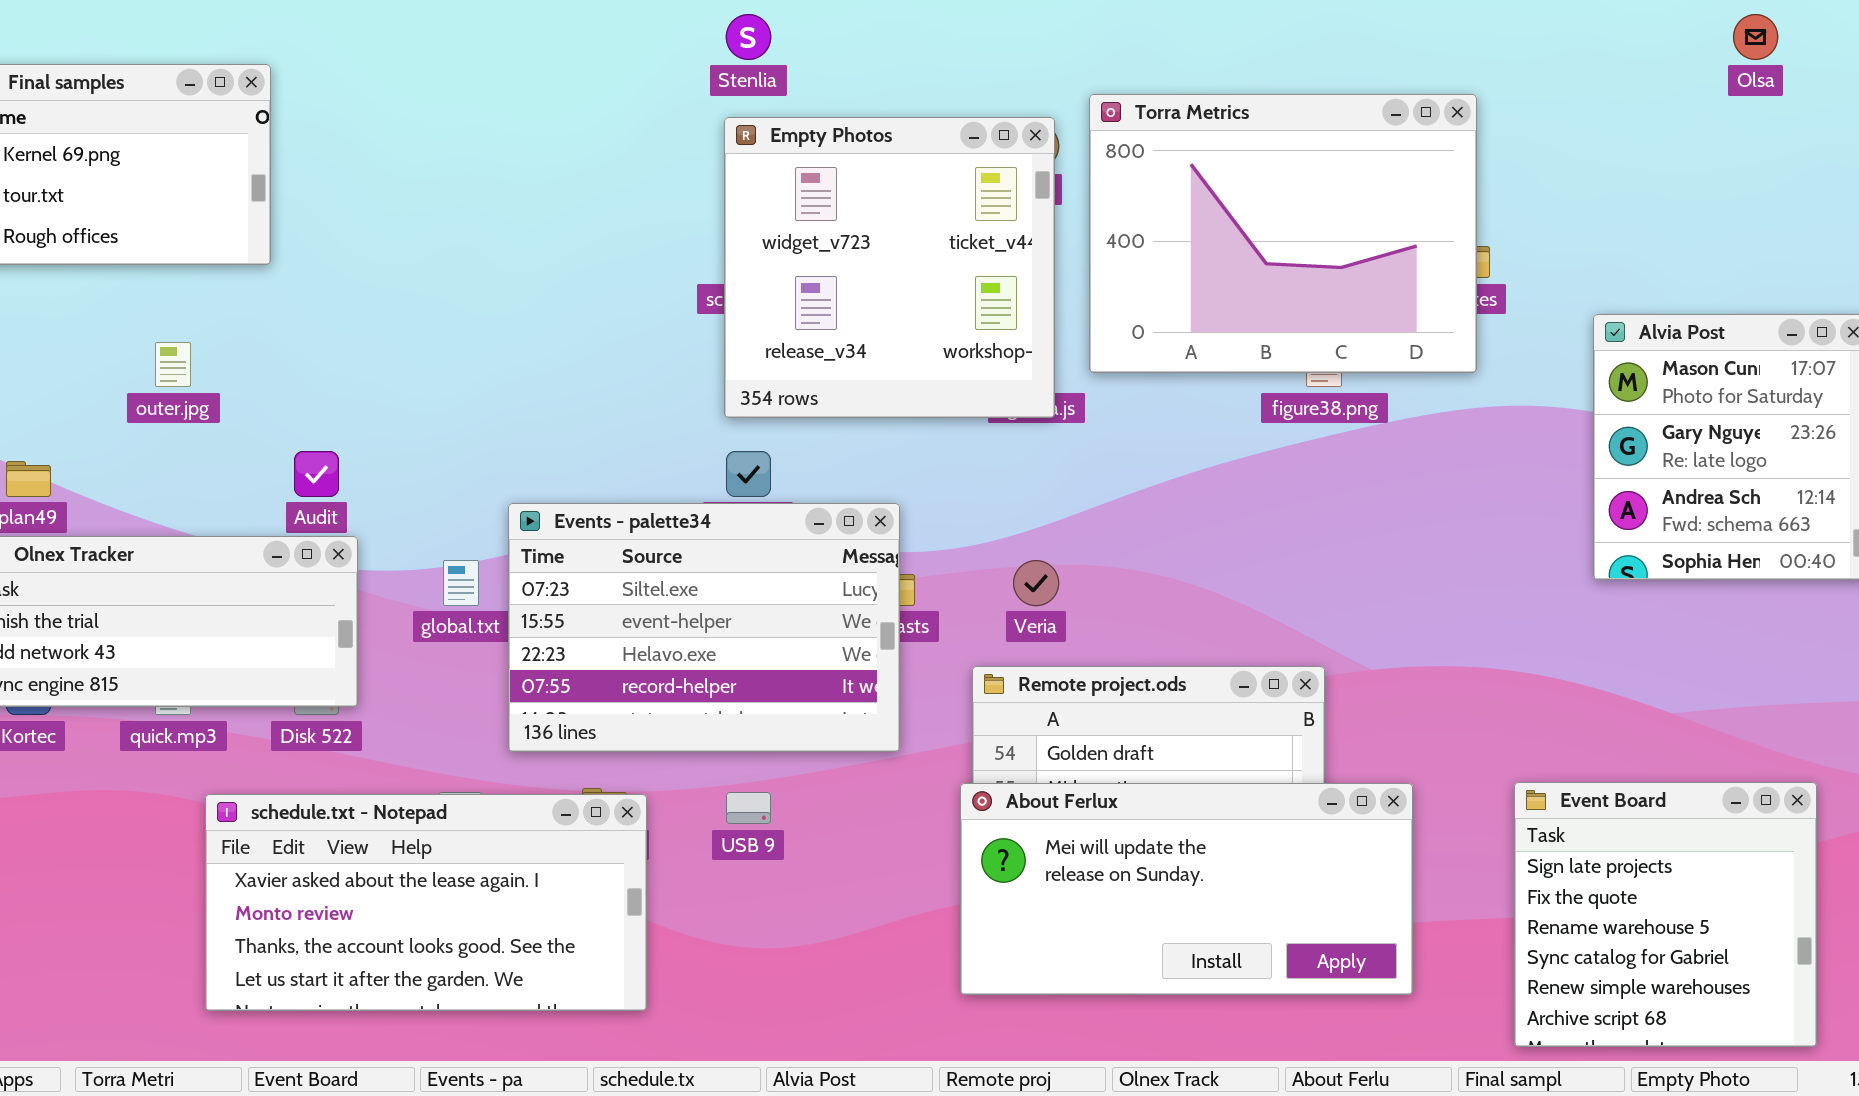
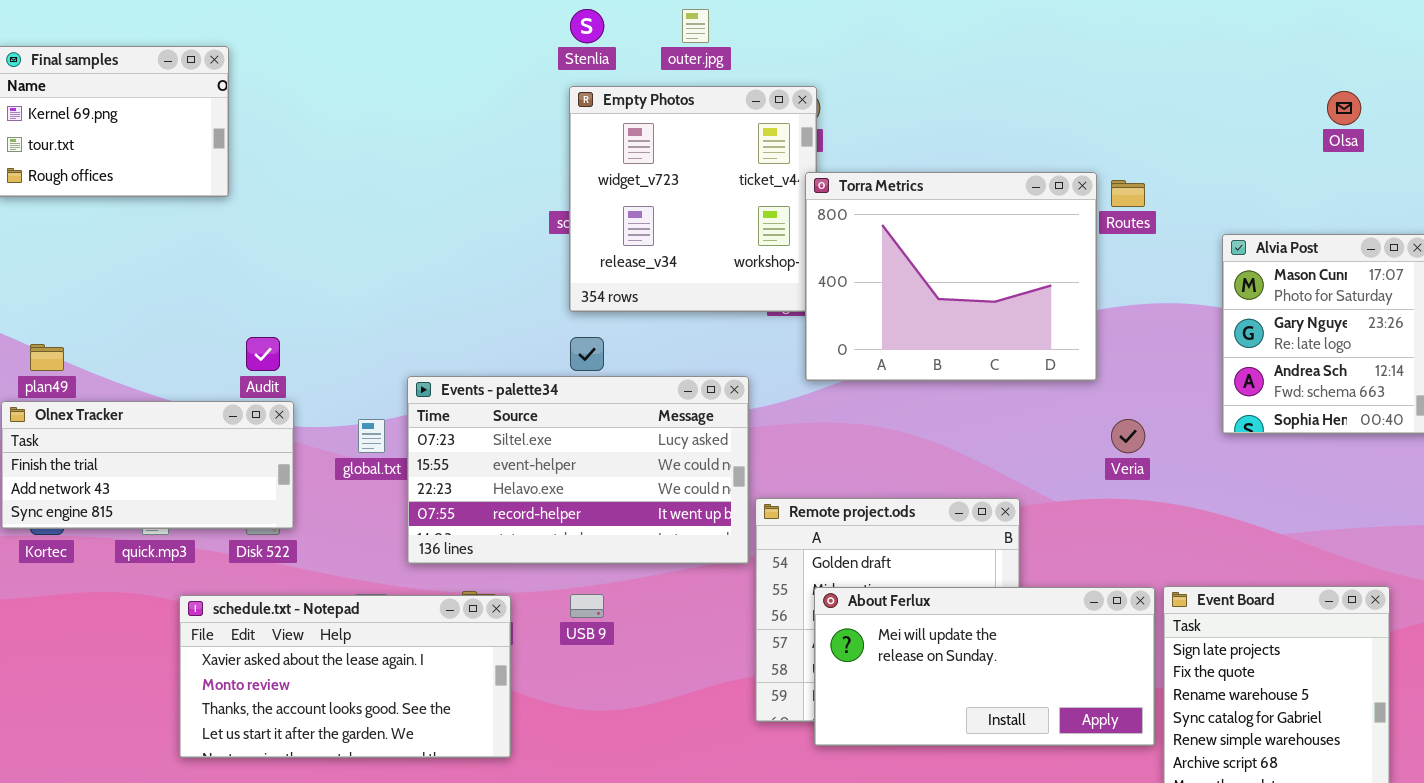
Olsa: [1733,14,1778,60] -> [1327,91,1361,125], moved
Torra Metrics: [1089,94,1477,373] -> [805,172,1097,381], moved
outer.jpg: [155,342,191,387] -> [682,9,709,43], moved
Events - palette34: [508,503,900,752] -> [407,376,749,564], resized
Veria: [1013,560,1059,606] -> [1111,419,1145,453], moved
About Ferlux: [960,783,1413,995] -> [814,587,1155,746], moved

